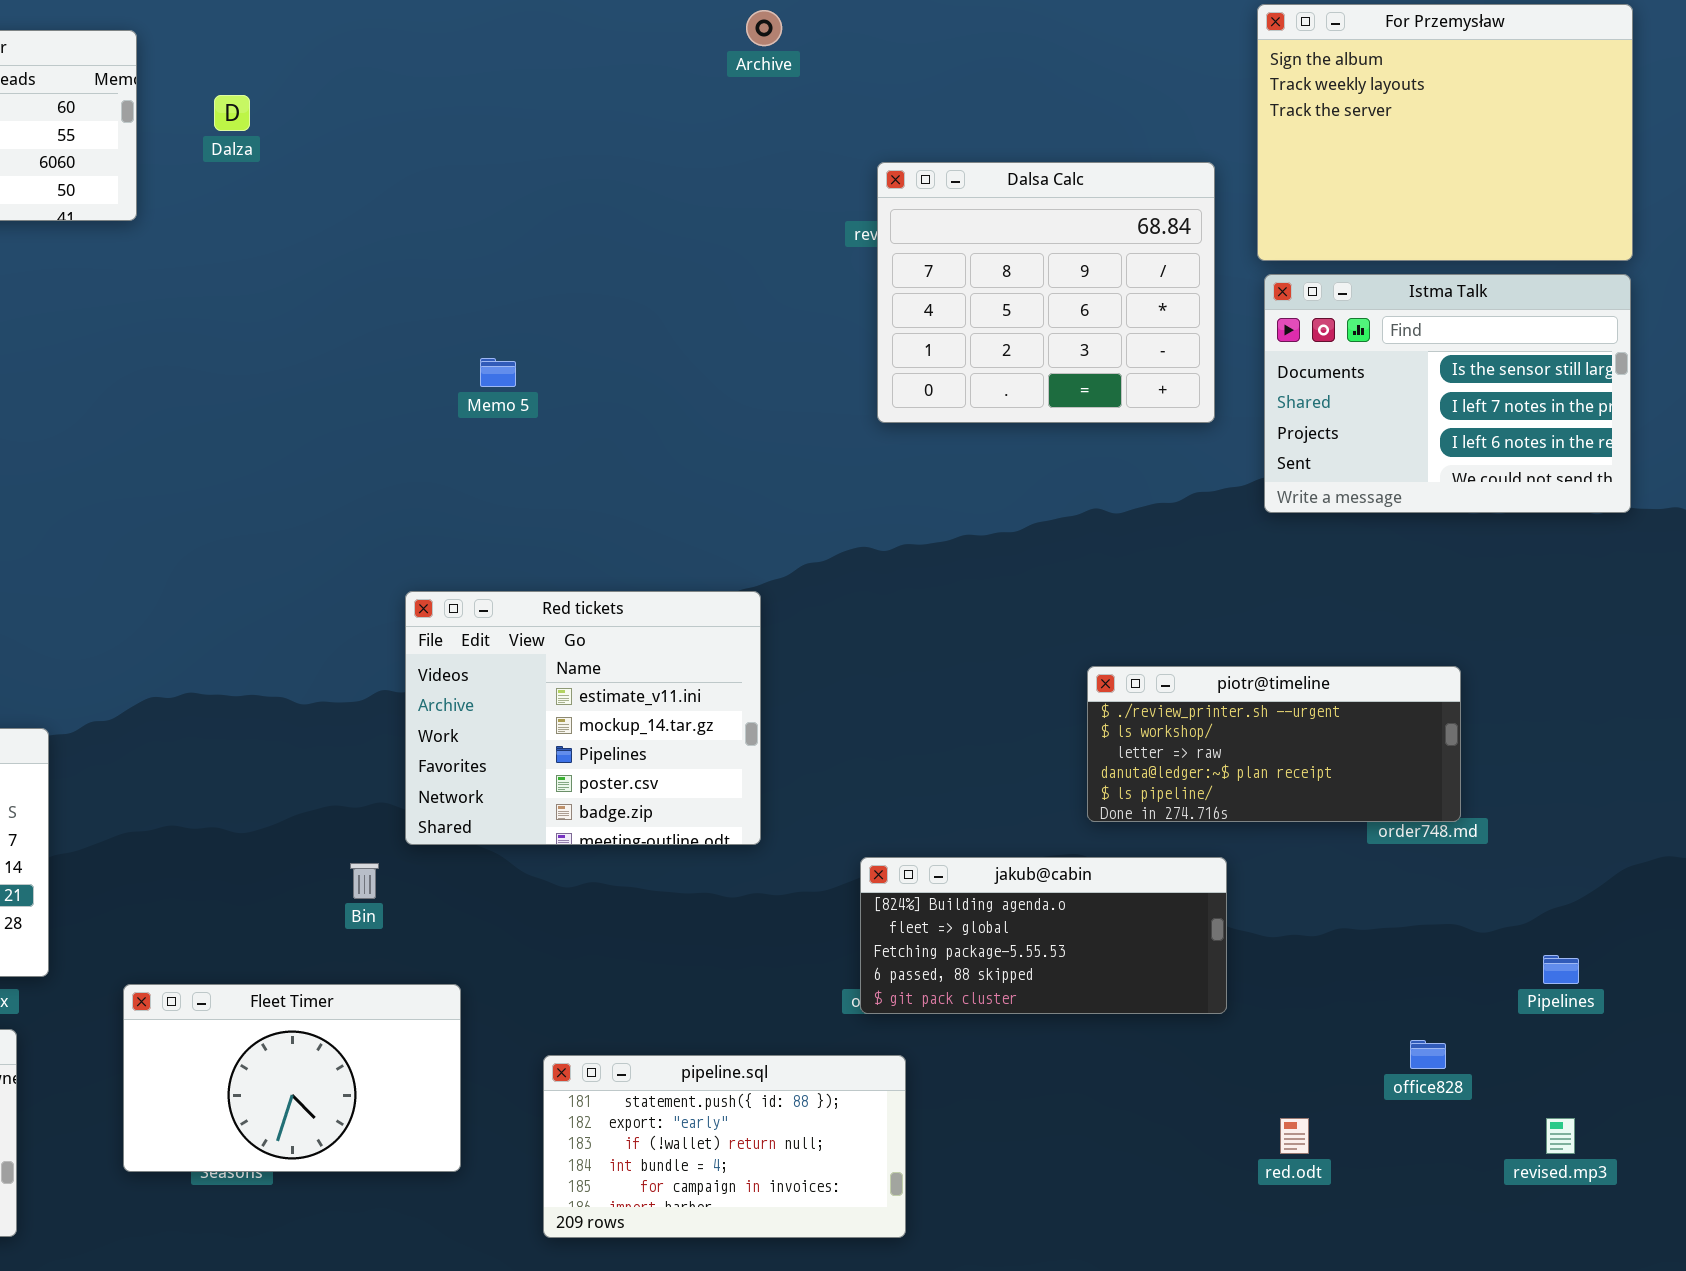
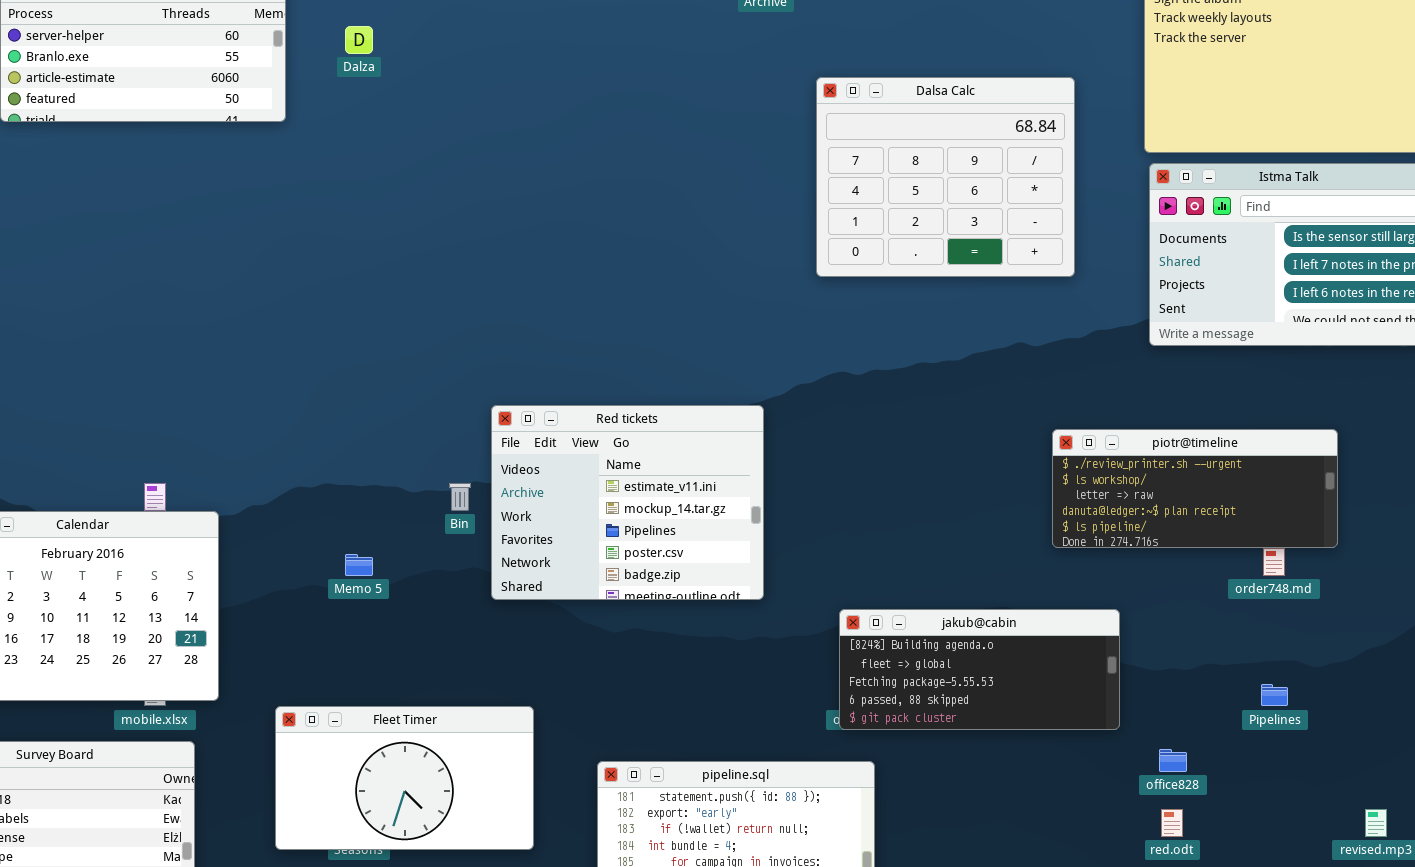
Dalsa Calc: [877,162,1215,423] -> [816,77,1075,277], moved
Memo 5: [480,358,516,387] -> [345,554,373,576], moved
piotr@timeline: [1087,666,1461,822] -> [1052,429,1338,548], moved
Bin: [350,863,379,899] -> [449,483,471,511], moved
Pipelines: [1543,955,1579,984] -> [1261,684,1288,706], moved
office828: [1410,1040,1446,1069] -> [1159,749,1187,772], moved

